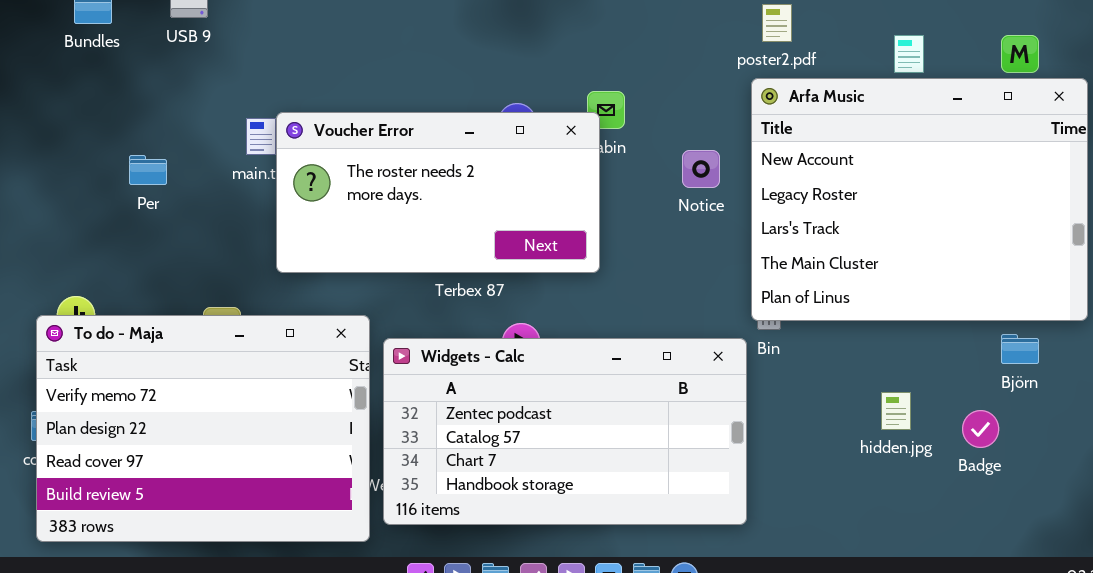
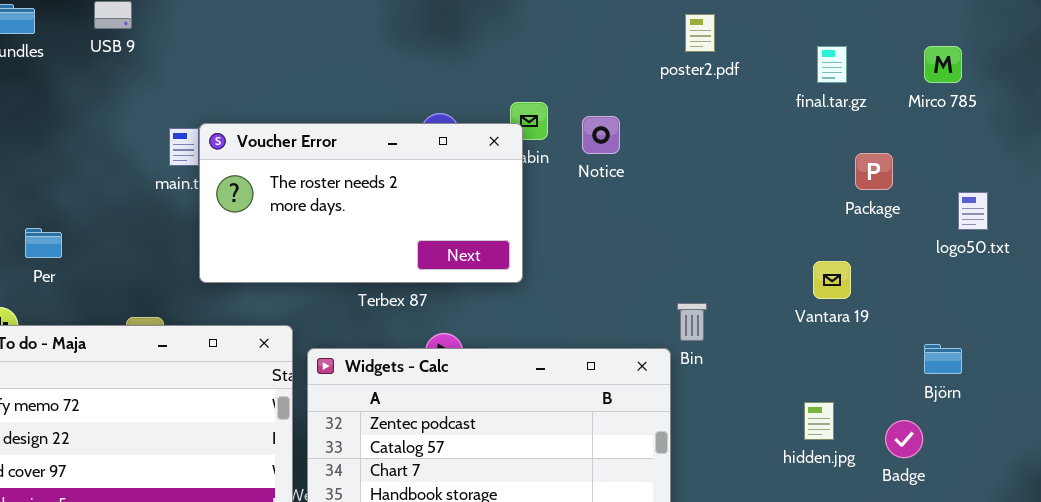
Arfa Music: [751,78,1088,321] -> none, closed
Notice: [682,150,720,188] -> [582,116,620,154], moved
Per: [129,155,167,185] -> [25,228,62,258], moved

